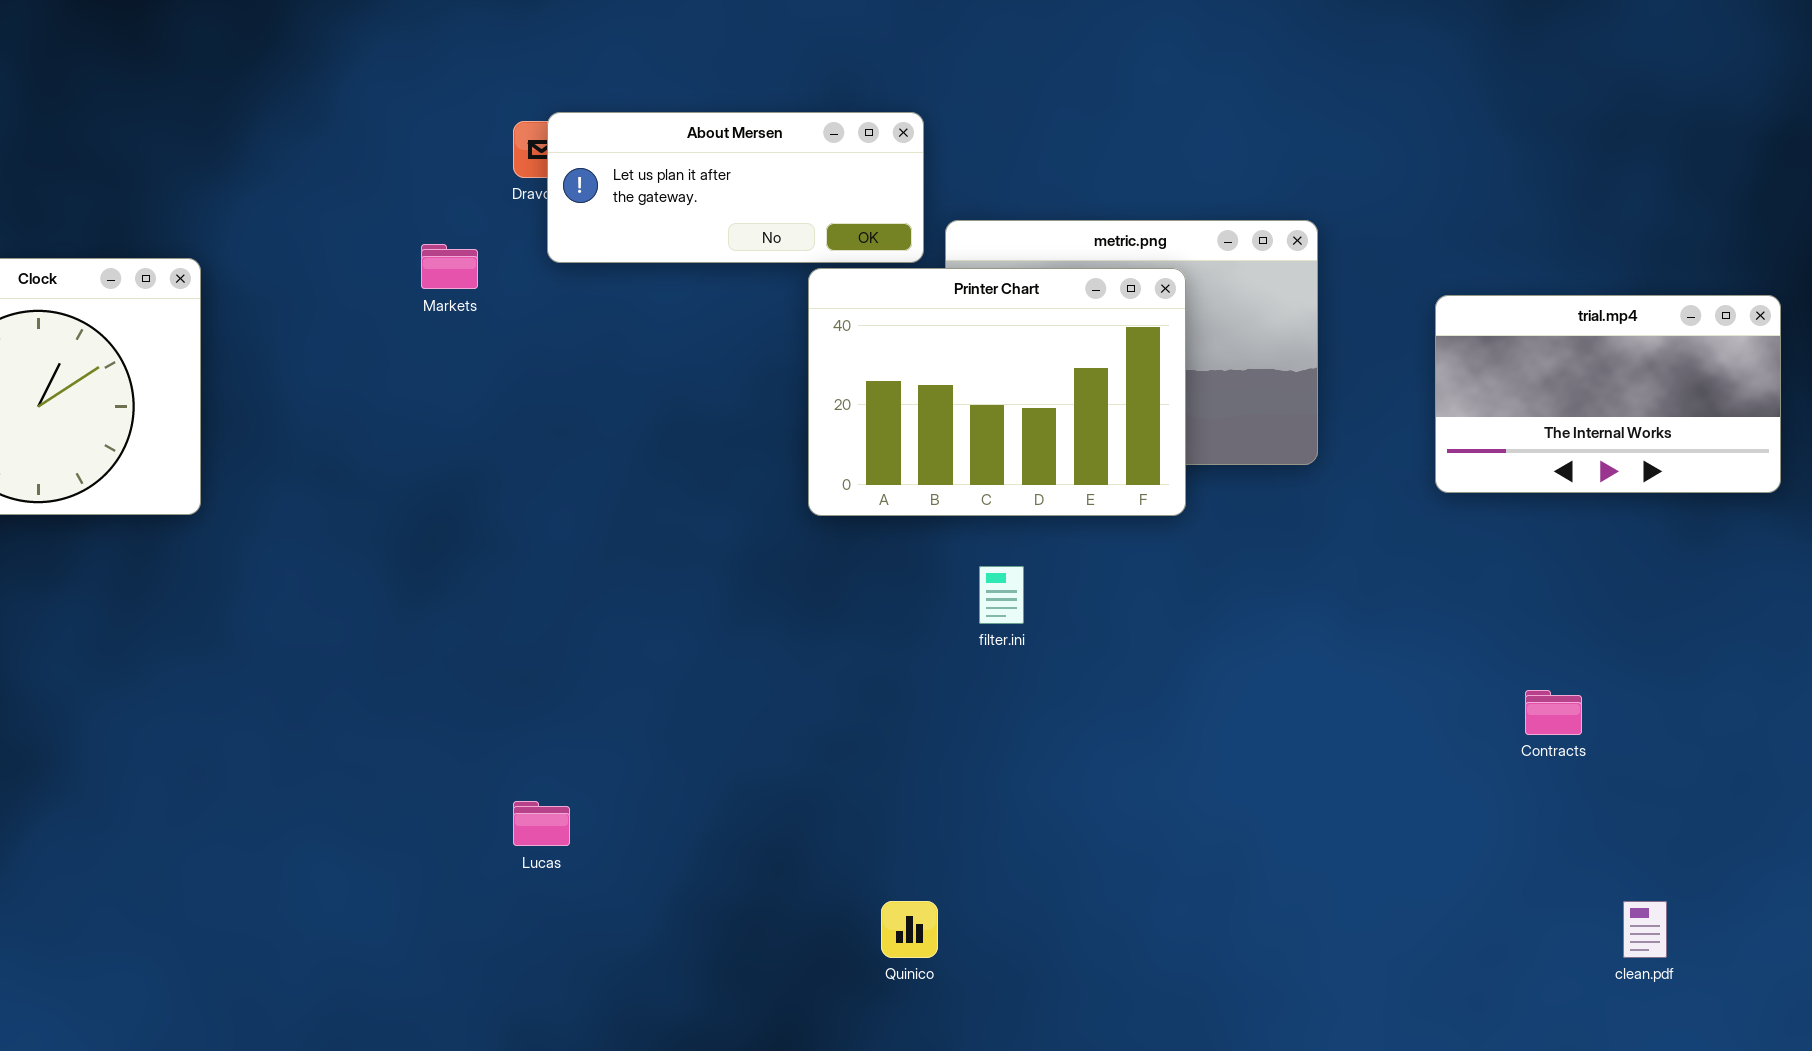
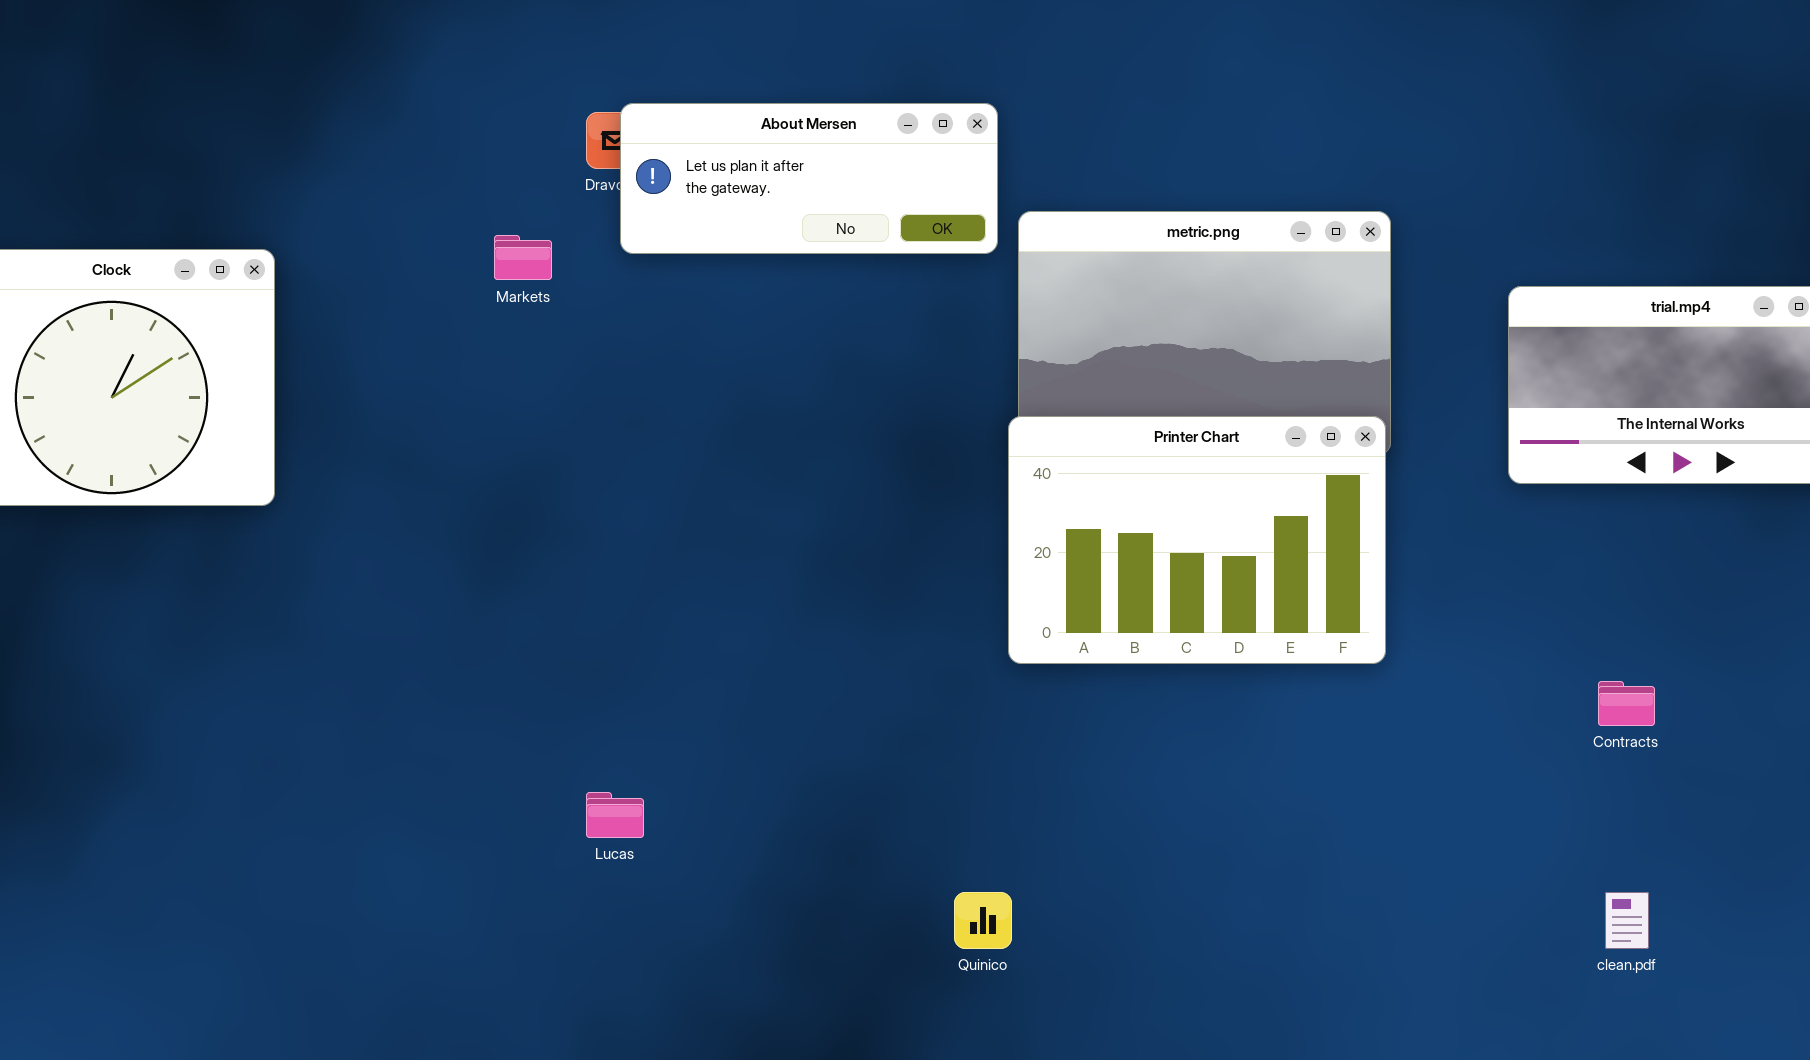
Printer Chart: [808,268,1186,516] -> [1008,416,1386,664], moved
clean.pdf: [1623,901,1667,958] -> [1605,892,1649,949], moved

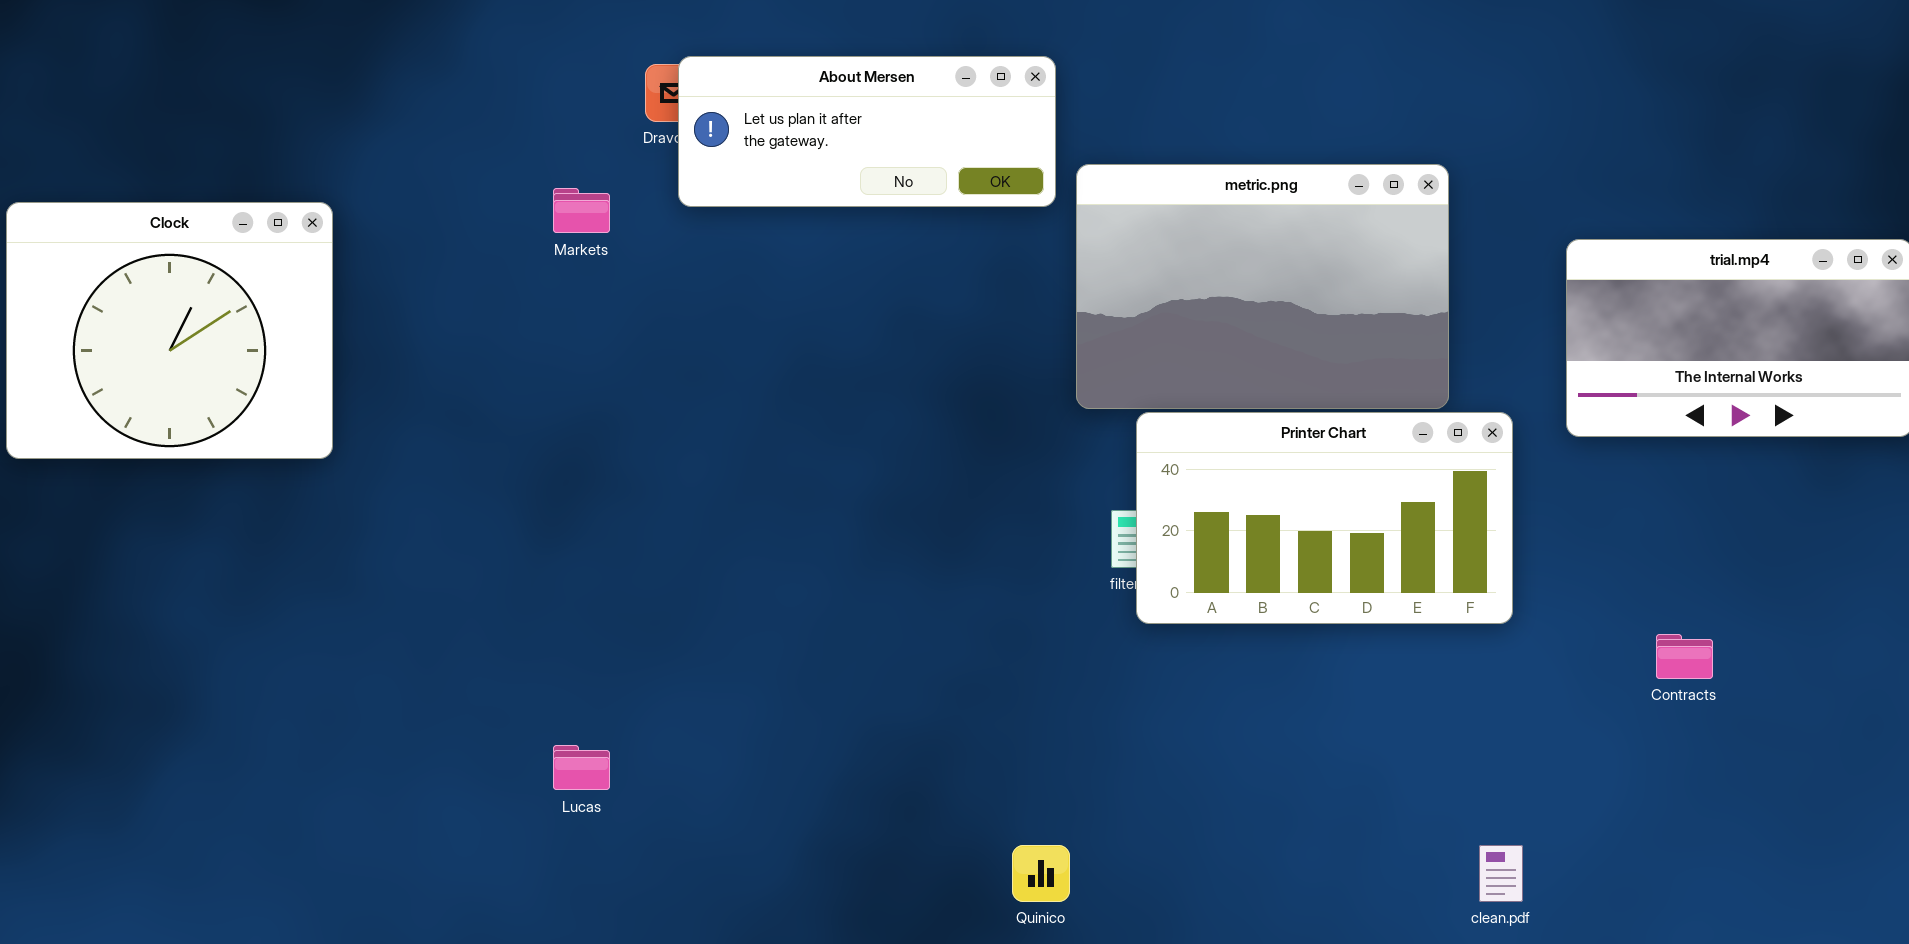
Printer Chart: [1008,416,1386,664] -> [1136,412,1513,624], moved, resized
Lucas: [586,792,644,838] -> [553,745,610,790], moved
clean.pdf: [1605,892,1649,949] -> [1479,845,1523,902], moved

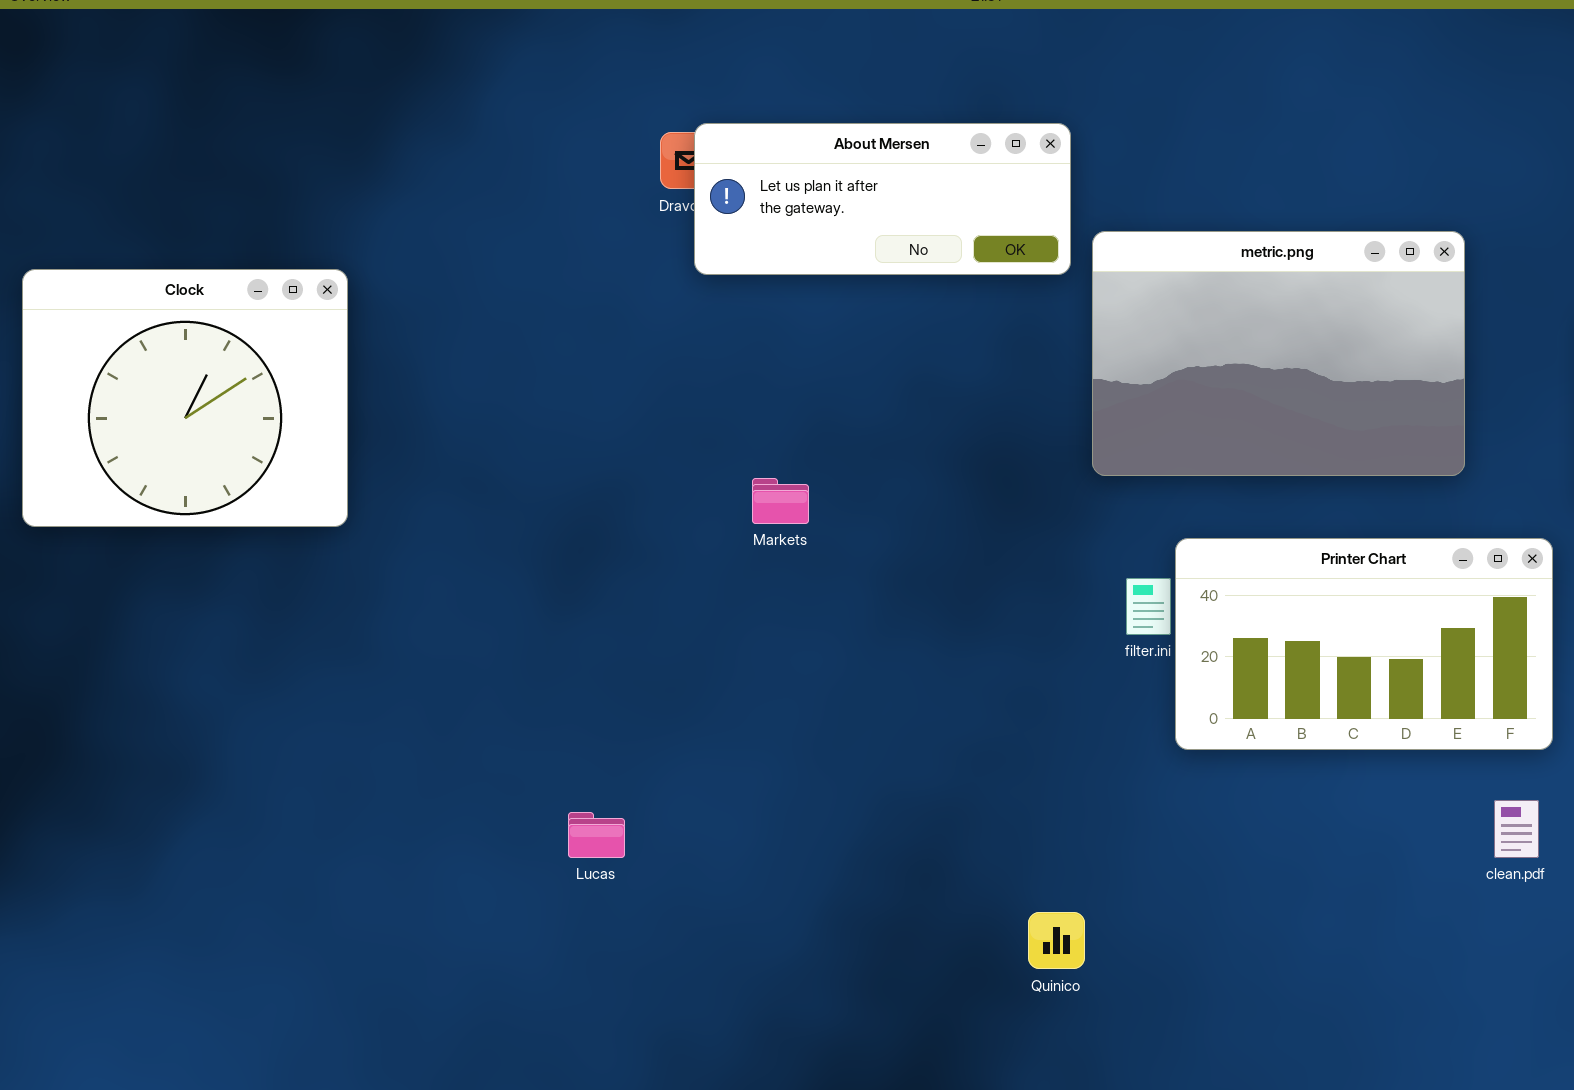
Markets: [553,188,610,233] -> [752,478,809,524], moved
Printer Chart: [1136,412,1513,624] -> [1175,538,1553,750], moved
clean.pdf: [1479,845,1523,902] -> [1494,800,1539,858], moved

